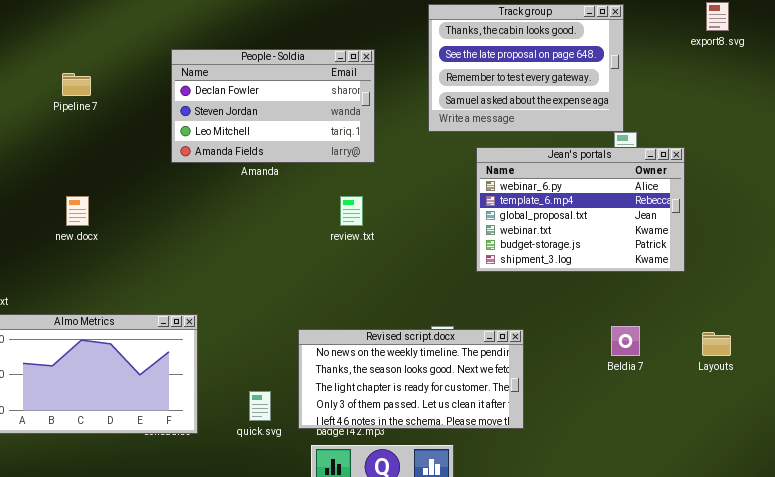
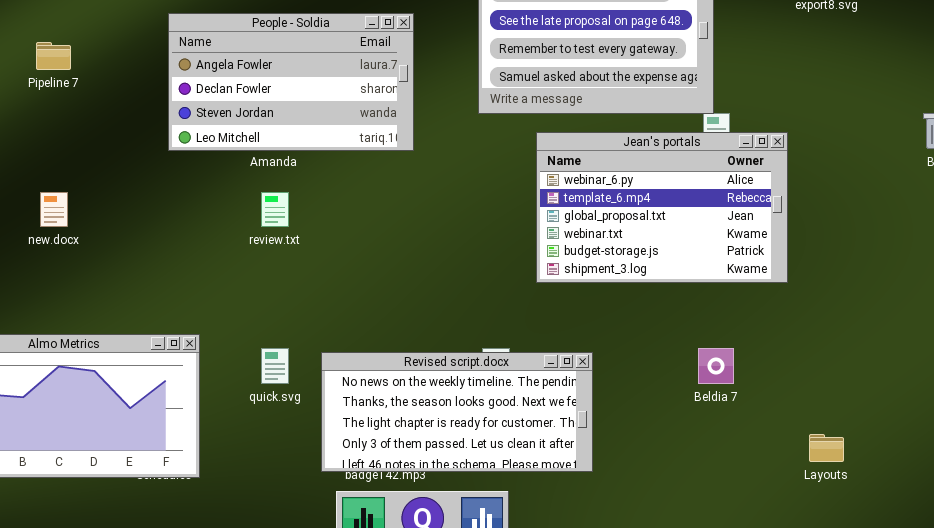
People - Soldia: [171,49,375,163] -> [168,13,414,151], scrolled up 1 row
review.txt: [340,196,363,226] -> [261,192,289,227], moved
Layouts: [702,332,731,356] -> [809,434,844,462], moved
quick.svg: [249,391,271,421] -> [261,348,289,384], moved

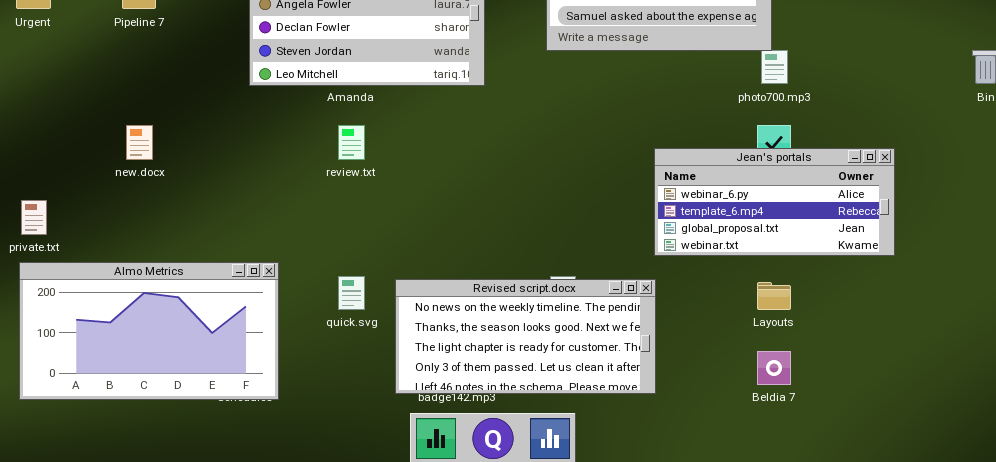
Jean's portals: [536,132,788,283] -> [654,148,895,256], moved, resized
Beldia 7: [698,348,734,384] -> [757,351,791,385], moved
Layouts: [809,434,844,462] -> [757,282,791,310], moved

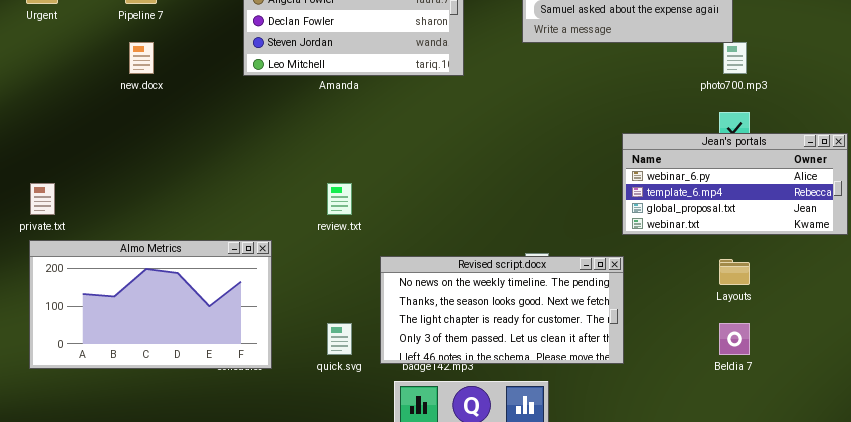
new.docx: [126,125,153,160] -> [129,42,154,74], moved
review.txt: [338,125,365,160] -> [327,183,352,215], moved
quick.svg: [338,276,365,310] -> [327,323,352,355], moved

